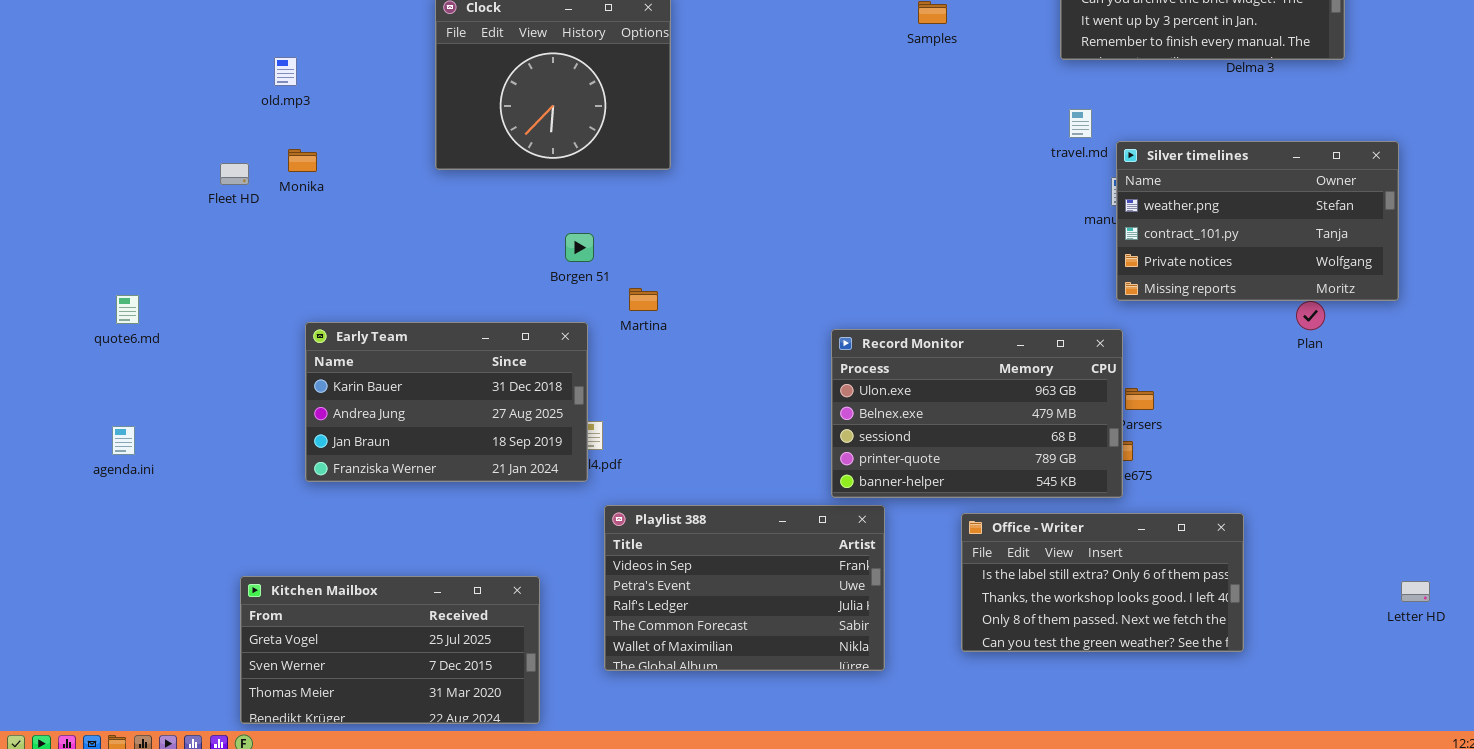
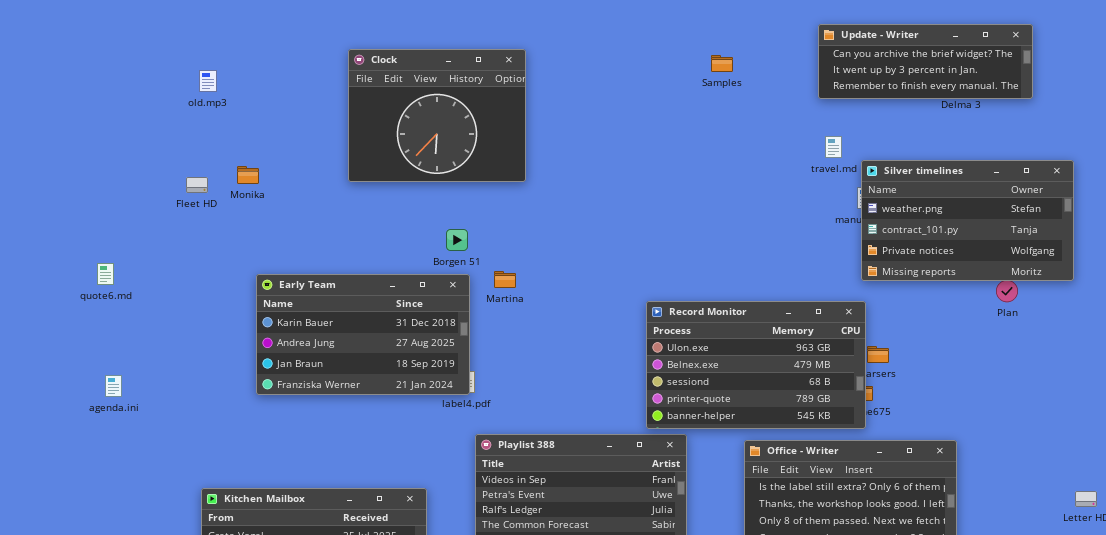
old.mp3: [274,57,297,86] -> [199,70,217,92], moved
quote6.md: [116,295,139,324] -> [97,263,114,285], moved
Early Team: [305,322,588,482] -> [256,274,470,395], moved

